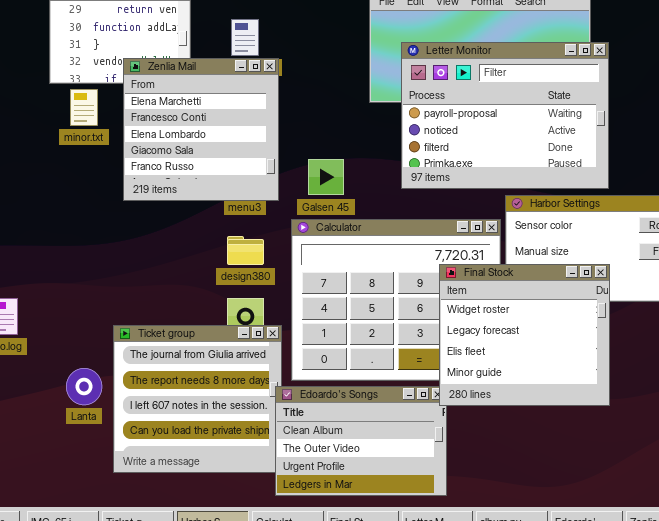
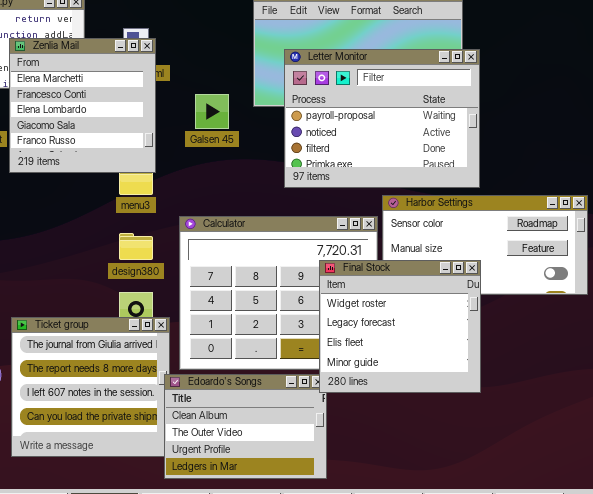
Zenlia Mail: [123,58,279,201] -> [9,38,156,173], moved
Galsen 45: [308,159,344,195] -> [195,94,229,129], moved

